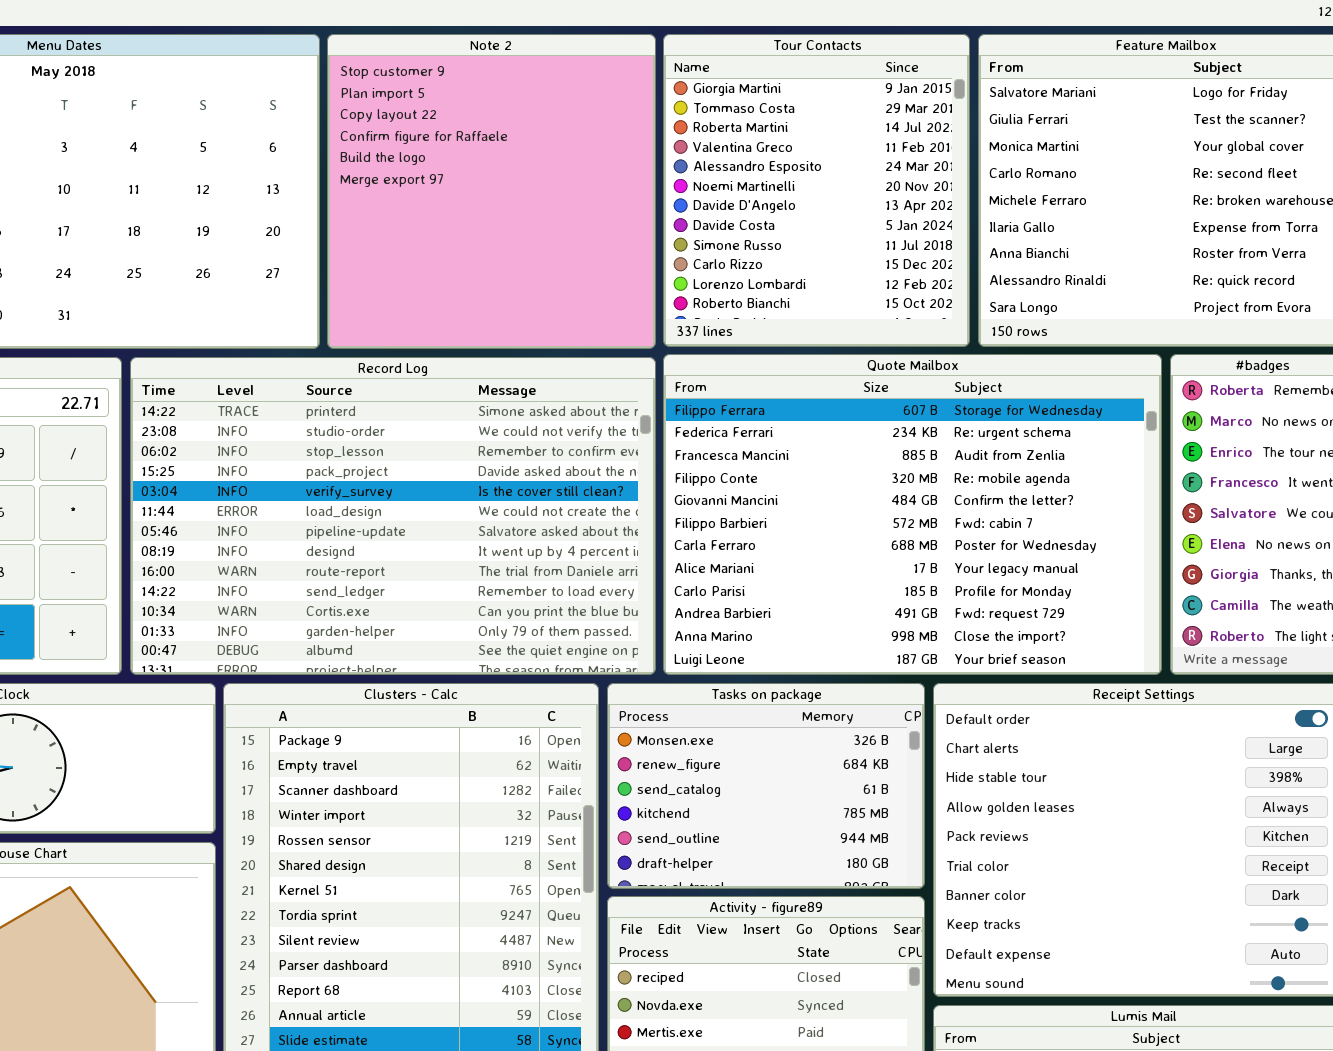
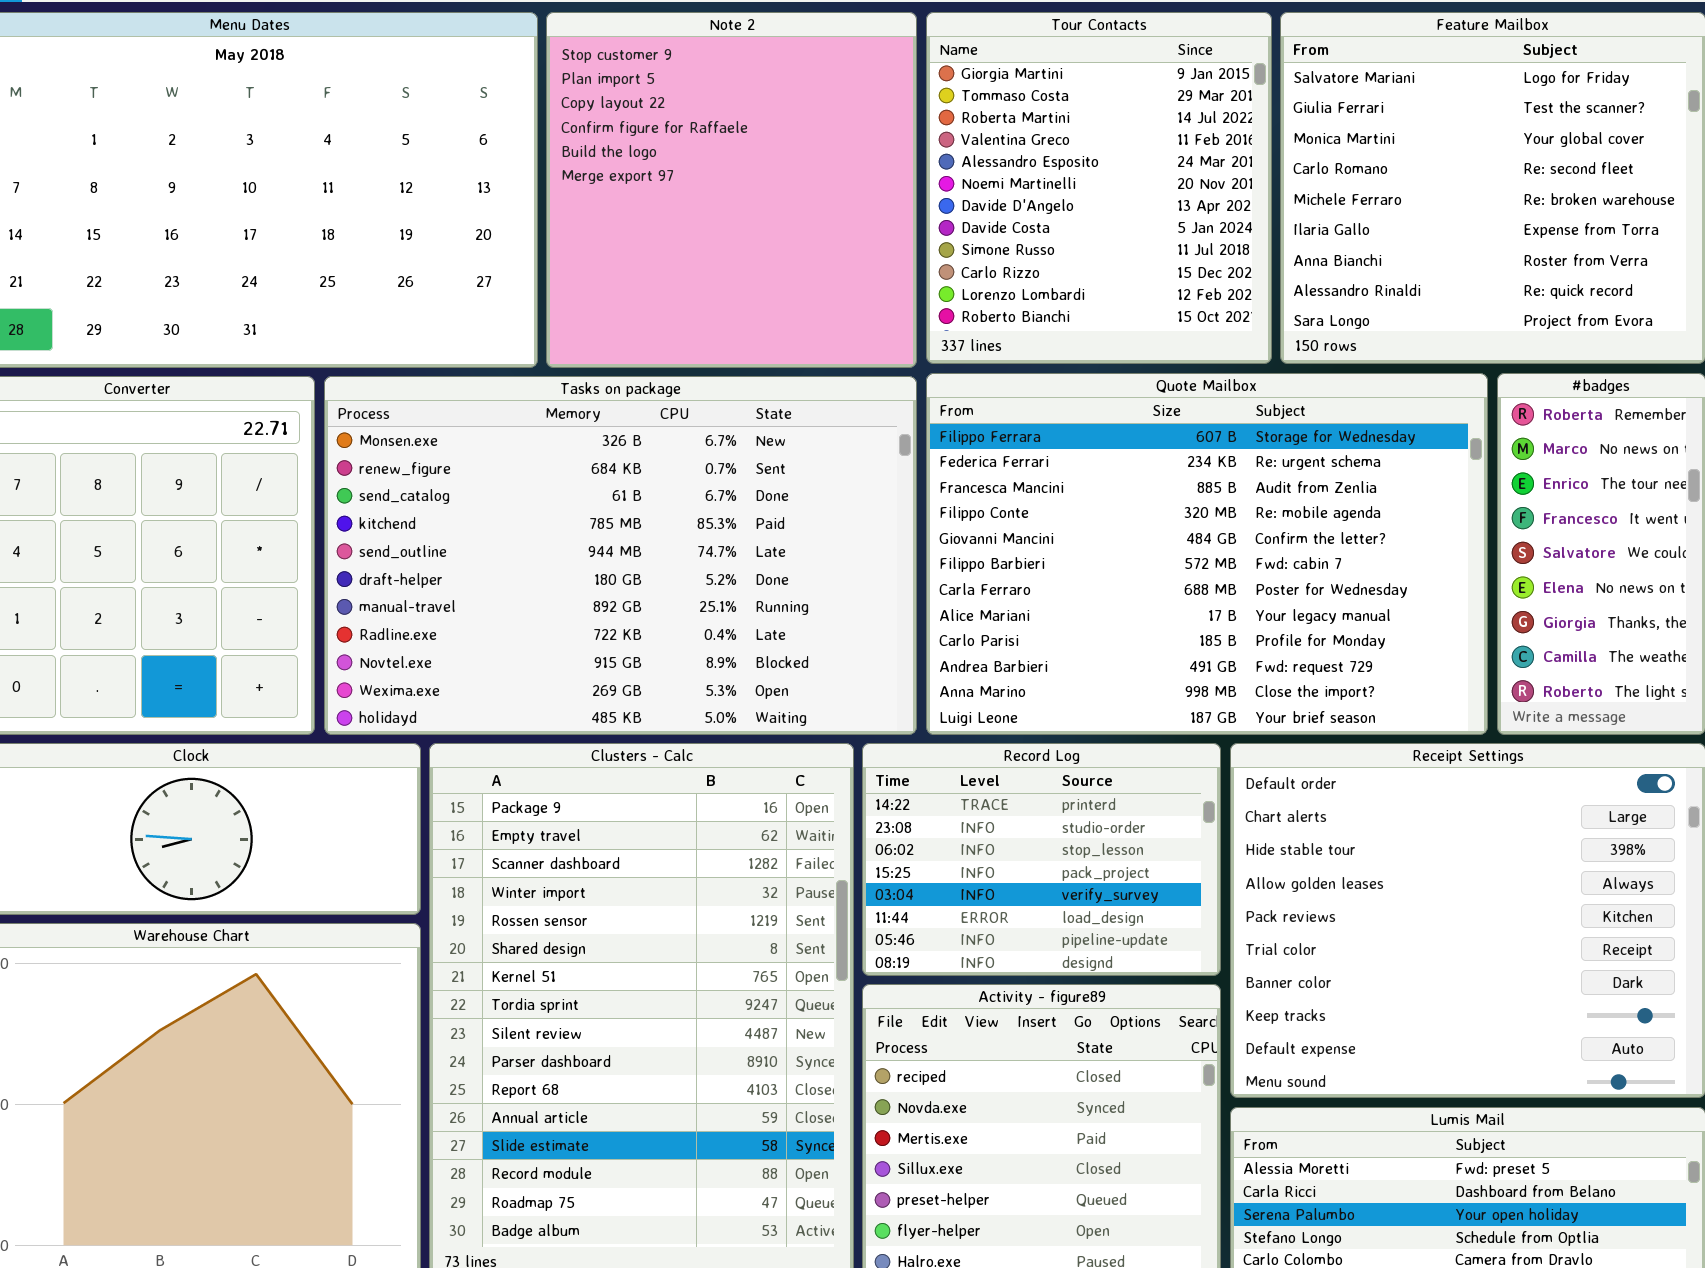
Record Log: [130,357,656,675] -> [862,743,1221,976], moved, resized
Tasks on package: [607,683,925,889] -> [324,376,917,735], moved, resized

